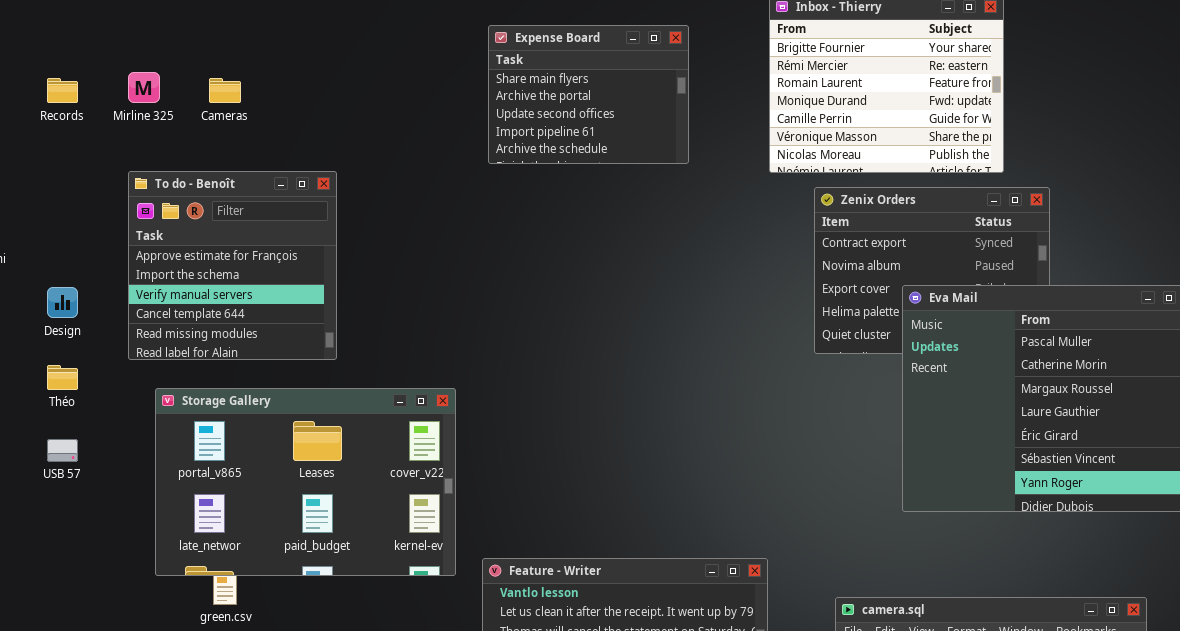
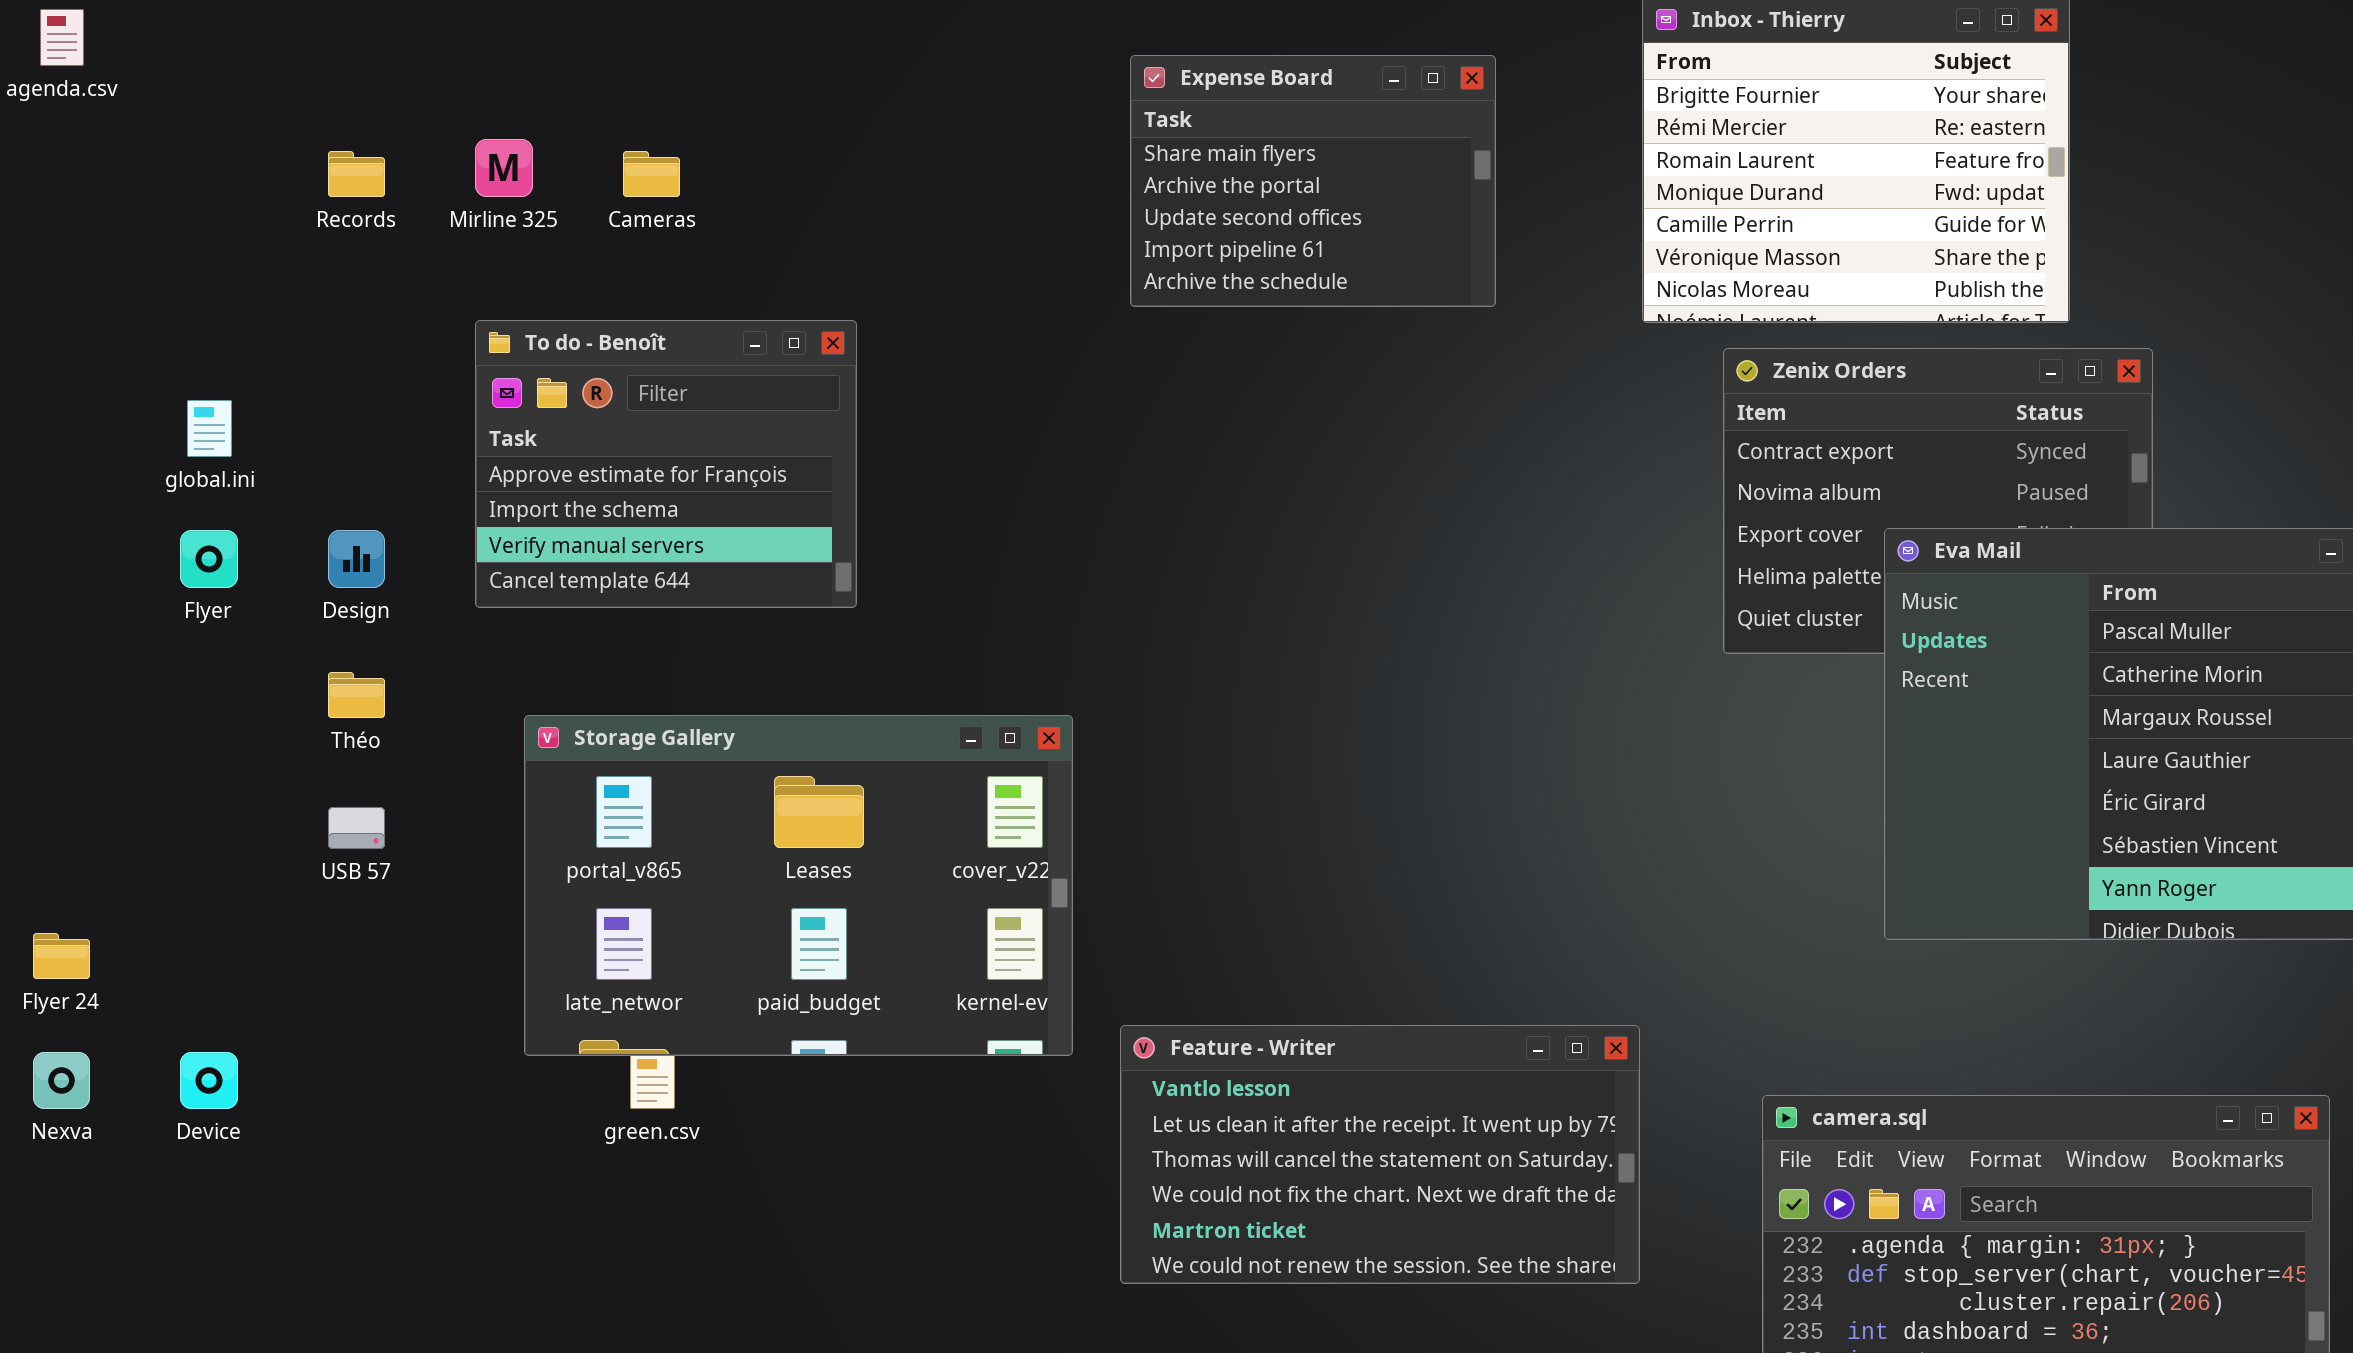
To do - Benoît: [128,171,337,360] -> [475,320,857,608], resized

